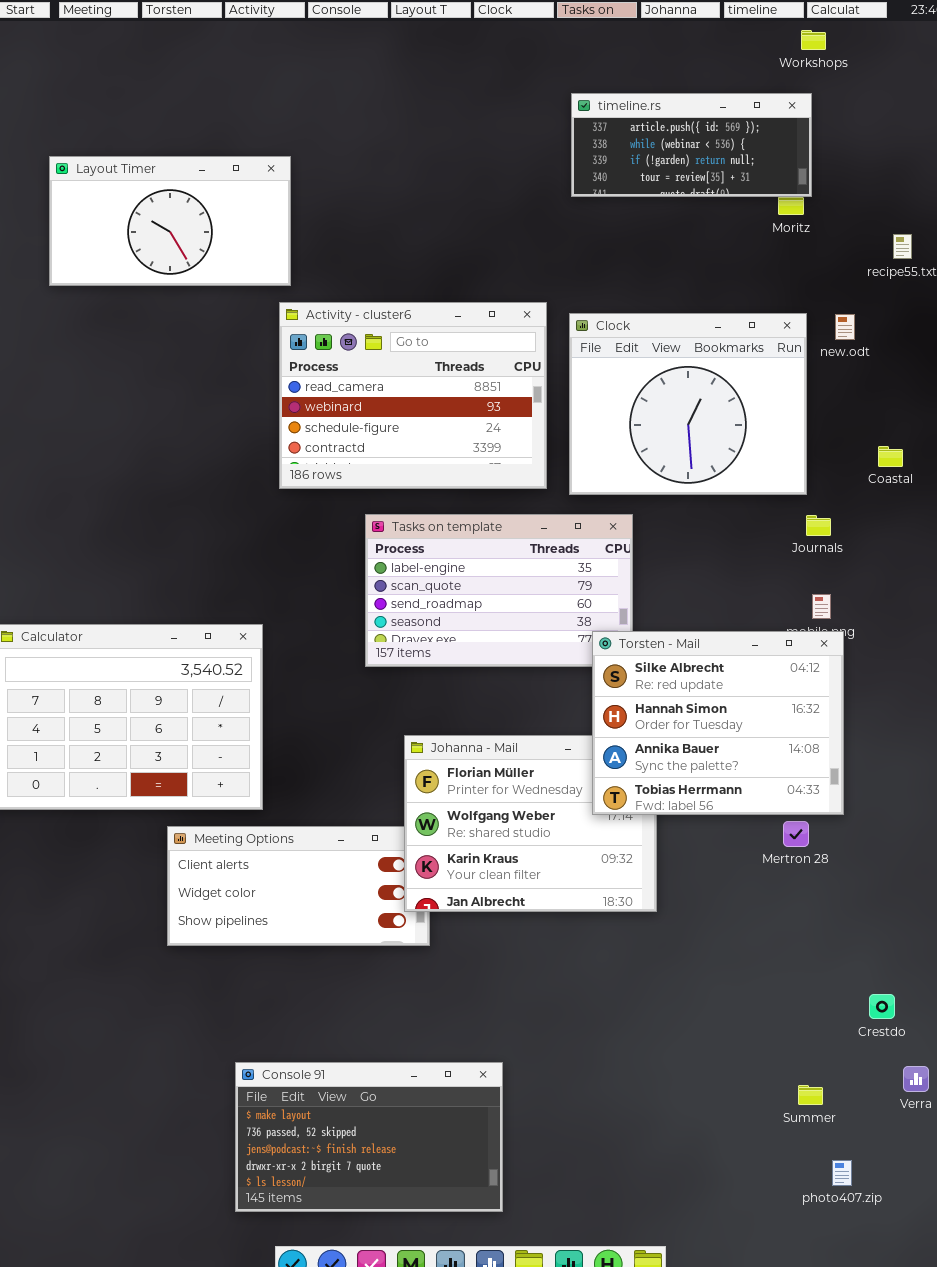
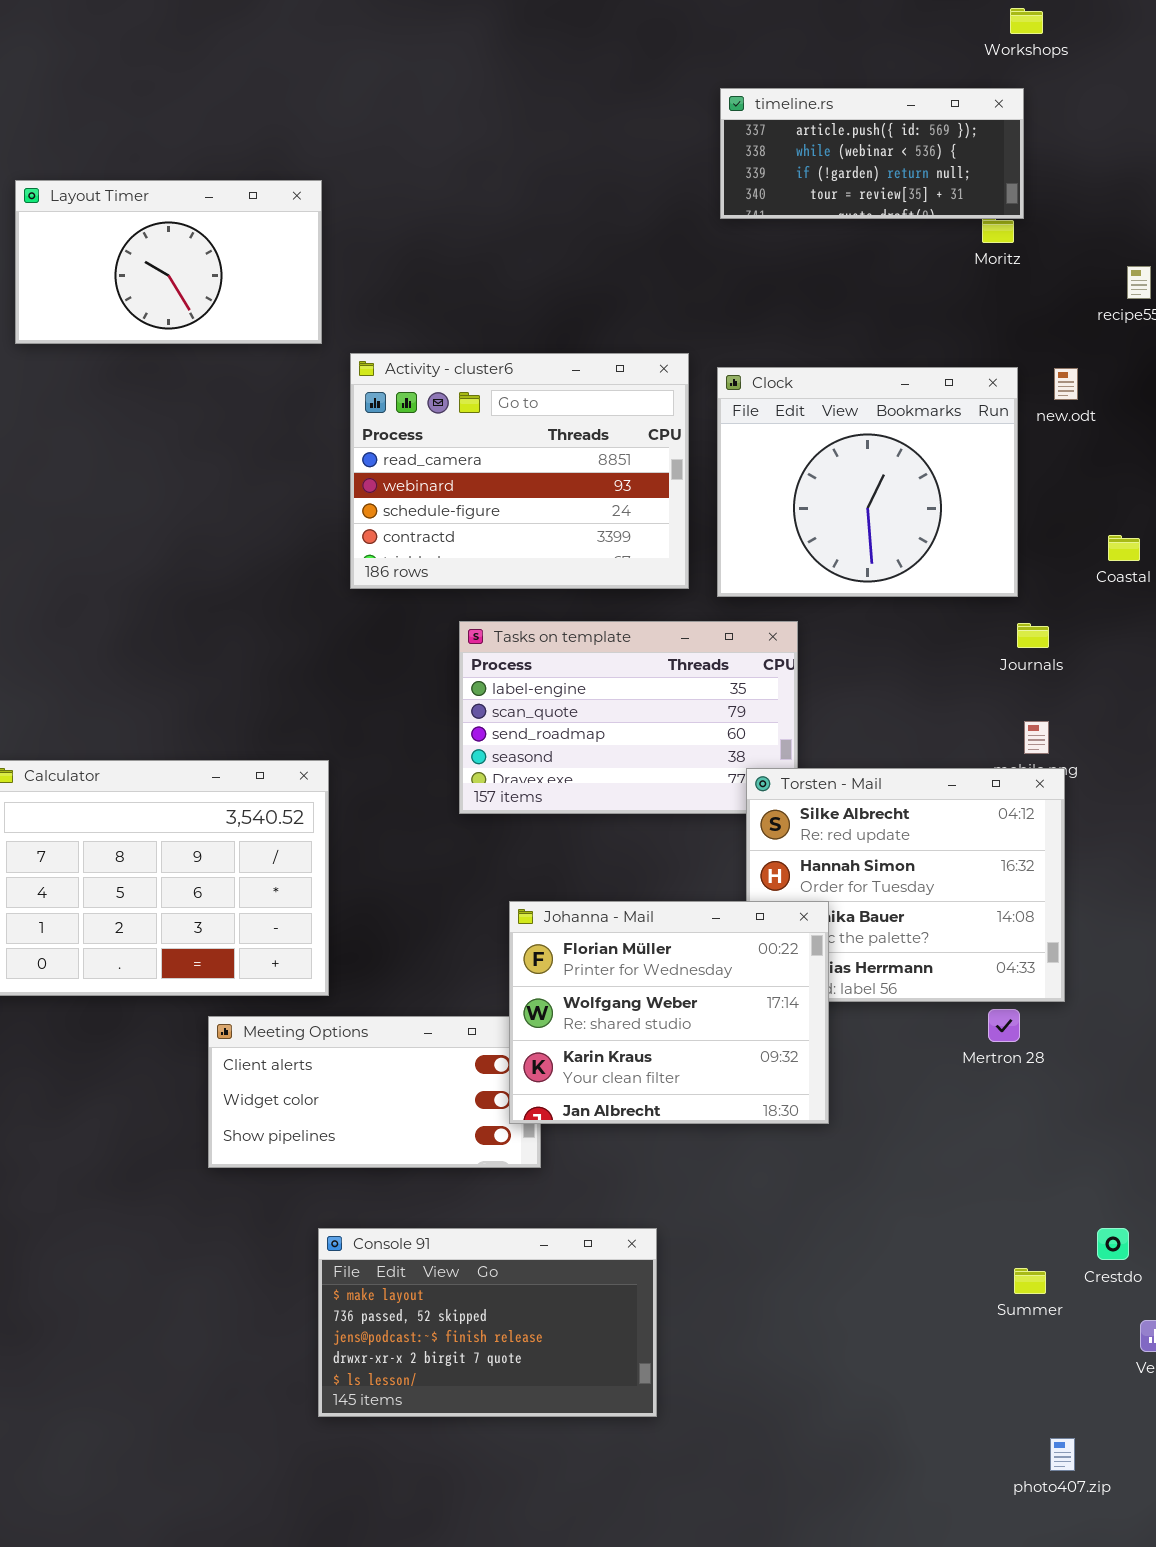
Layout Timer: [49,156,291,286] -> [15,180,322,344], moved
Johanna - Mail: [404,735,657,912] -> [509,901,829,1124], raised
Console 91: [235,1062,503,1212] -> [318,1228,657,1417], moved
Summer: [798,1085,823,1105] -> [1014,1268,1046,1294], moved

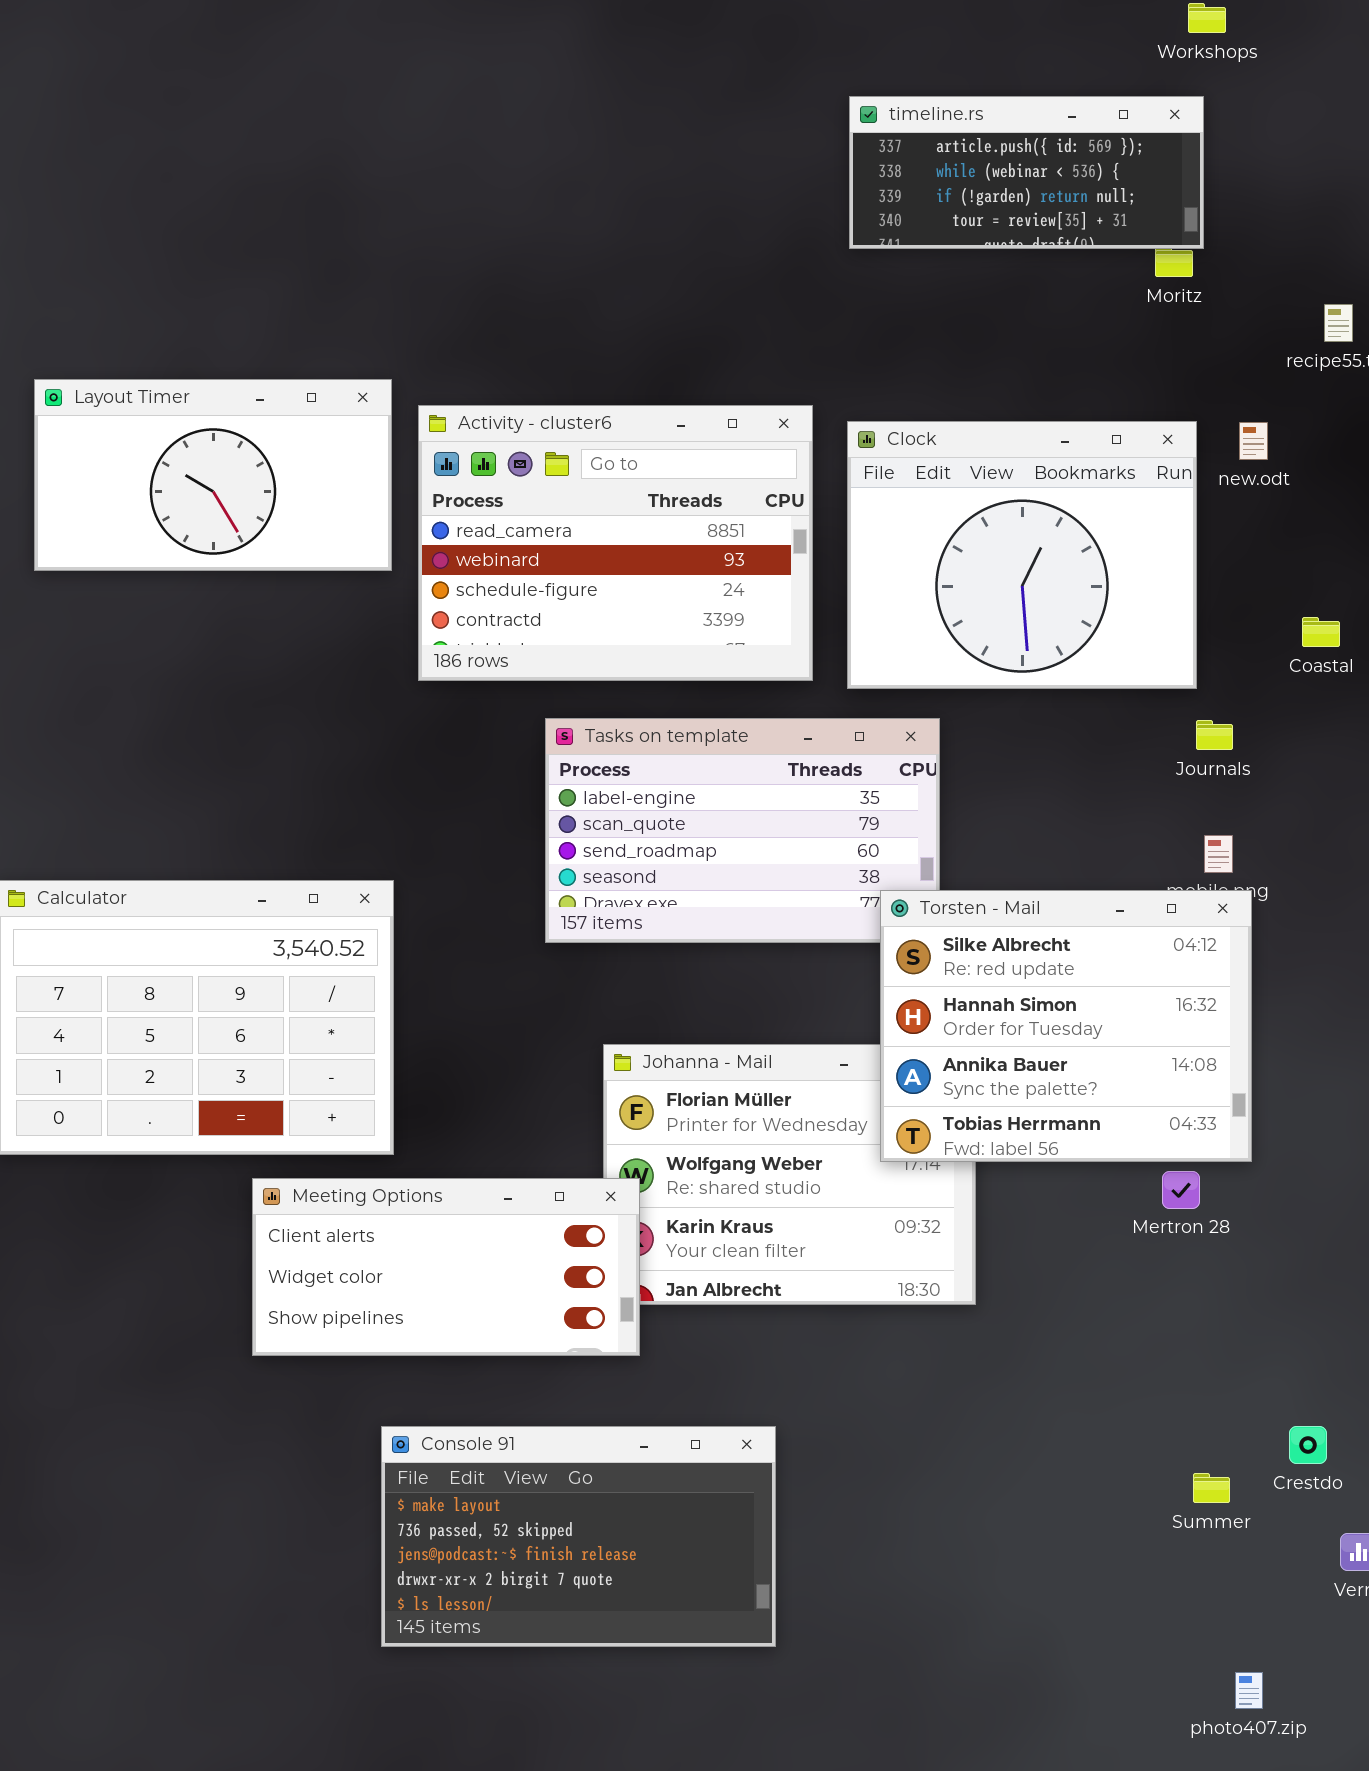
Layout Timer: [15,180,322,344] -> [34,379,392,571], moved
Torsten - Mail: [746,768,1065,1002] -> [880,890,1252,1162], raised
Meeting Options: [208,1016,541,1168] -> [252,1178,640,1356], raised

